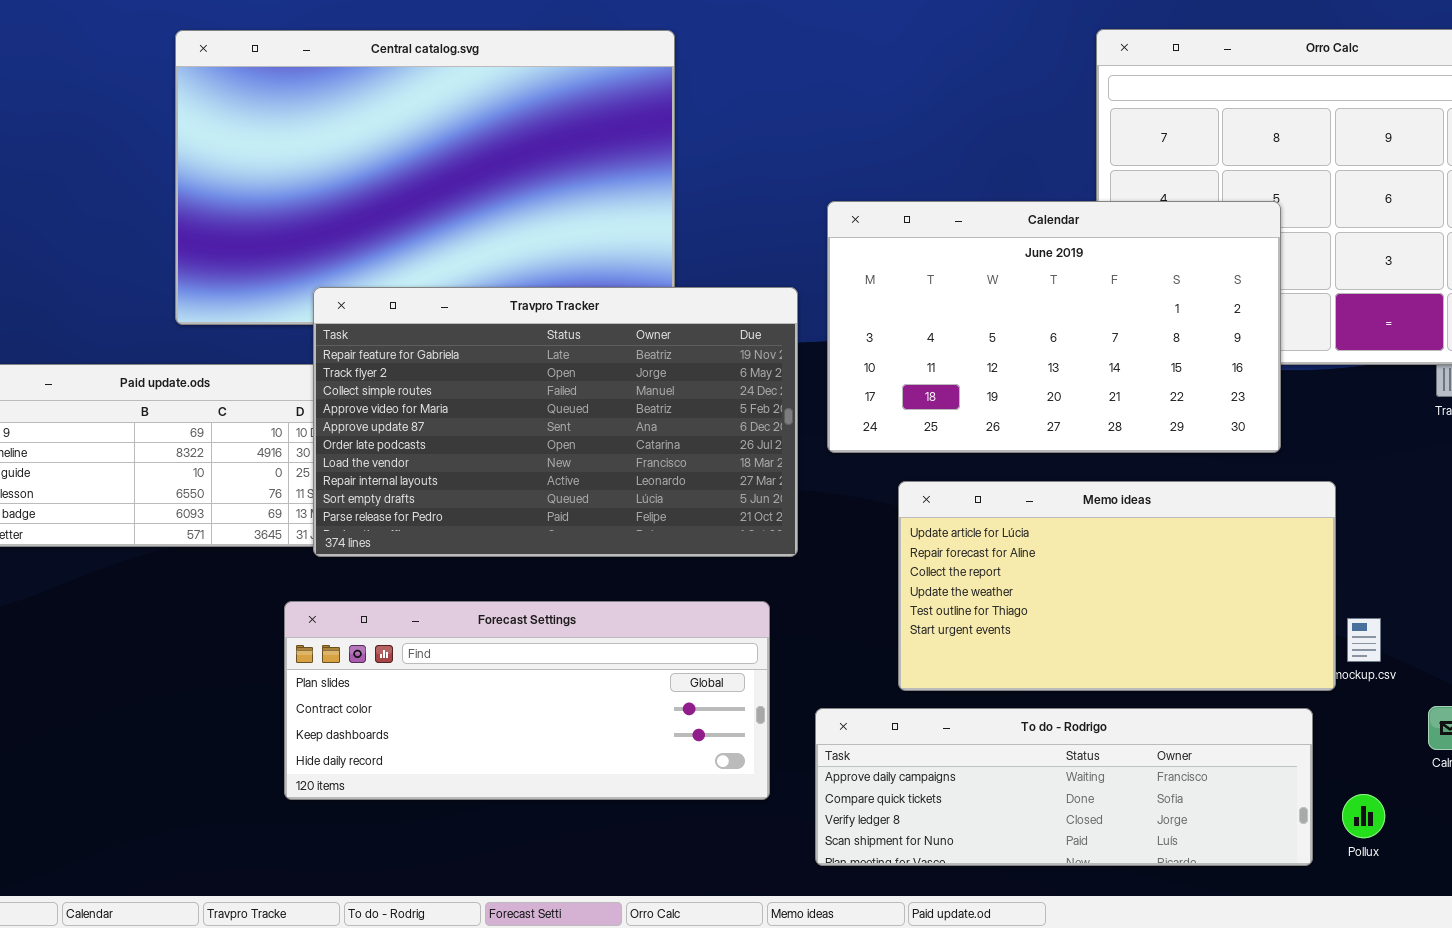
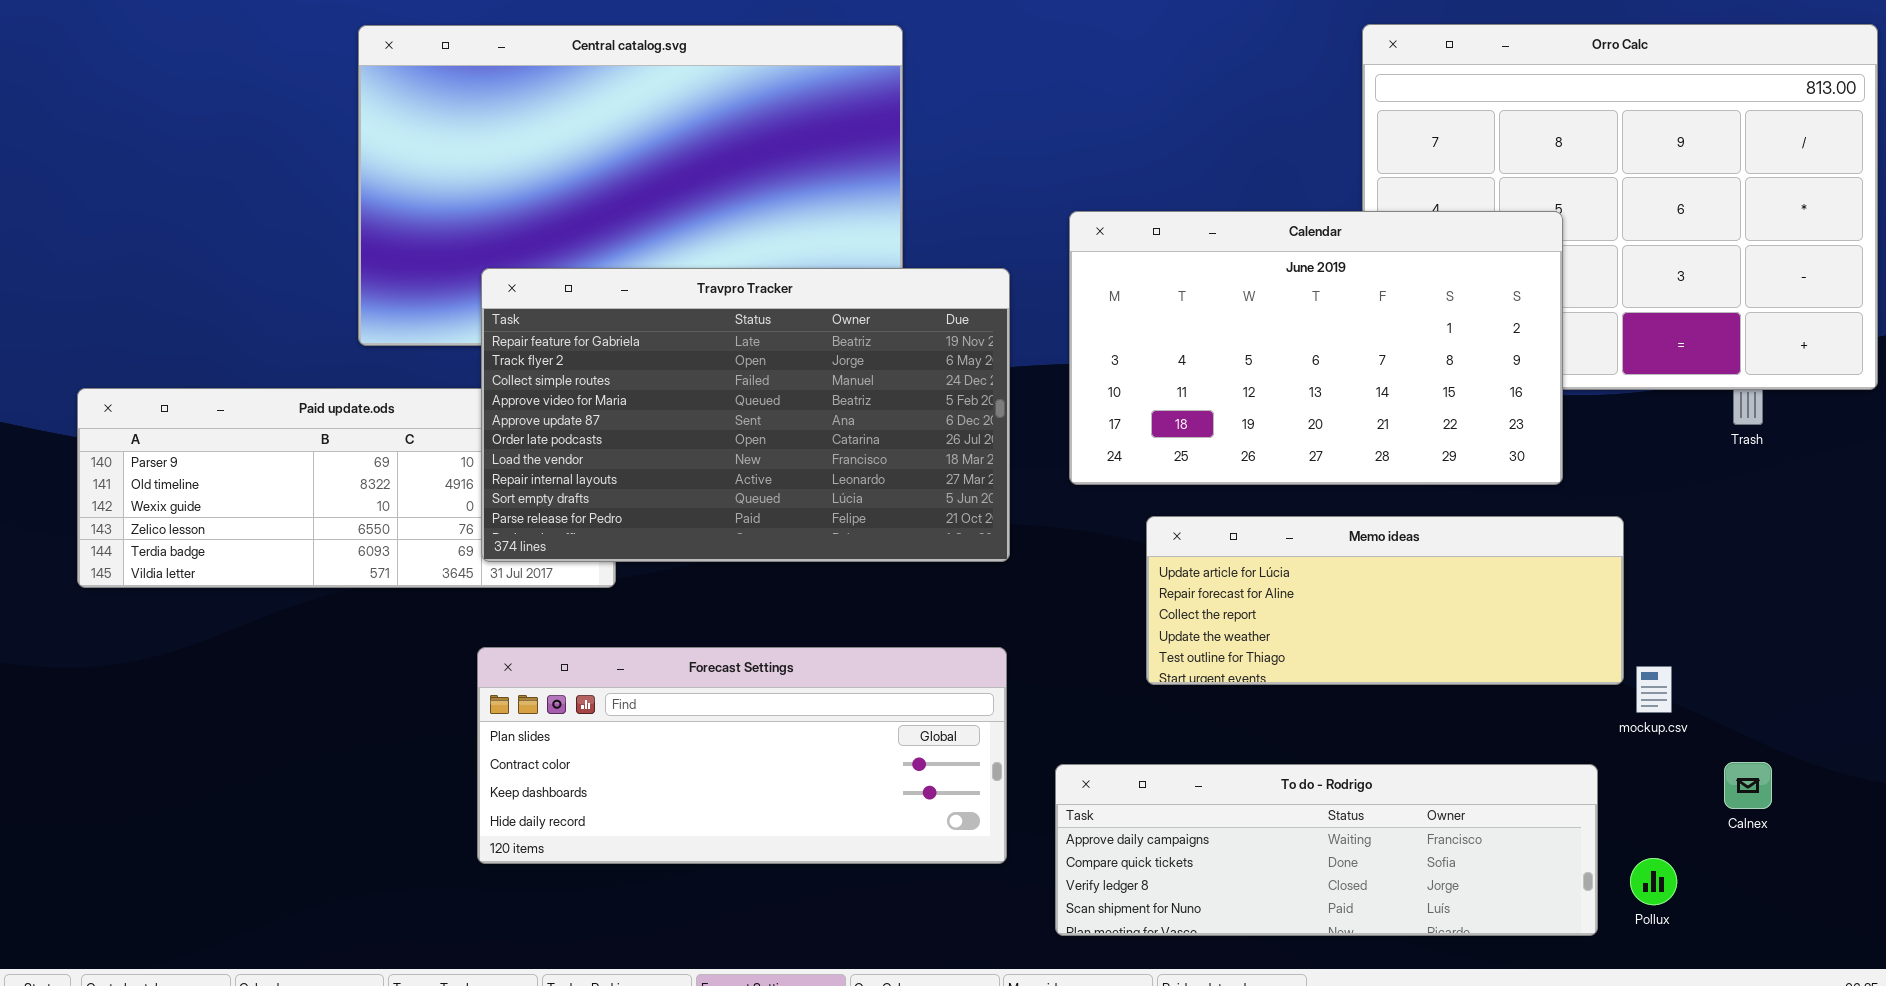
Travpro Tracker: [313,287,798,557] -> [481,268,1010,562], moved
Memo ideas: [898,481,1336,691] -> [1146,516,1624,685], resized

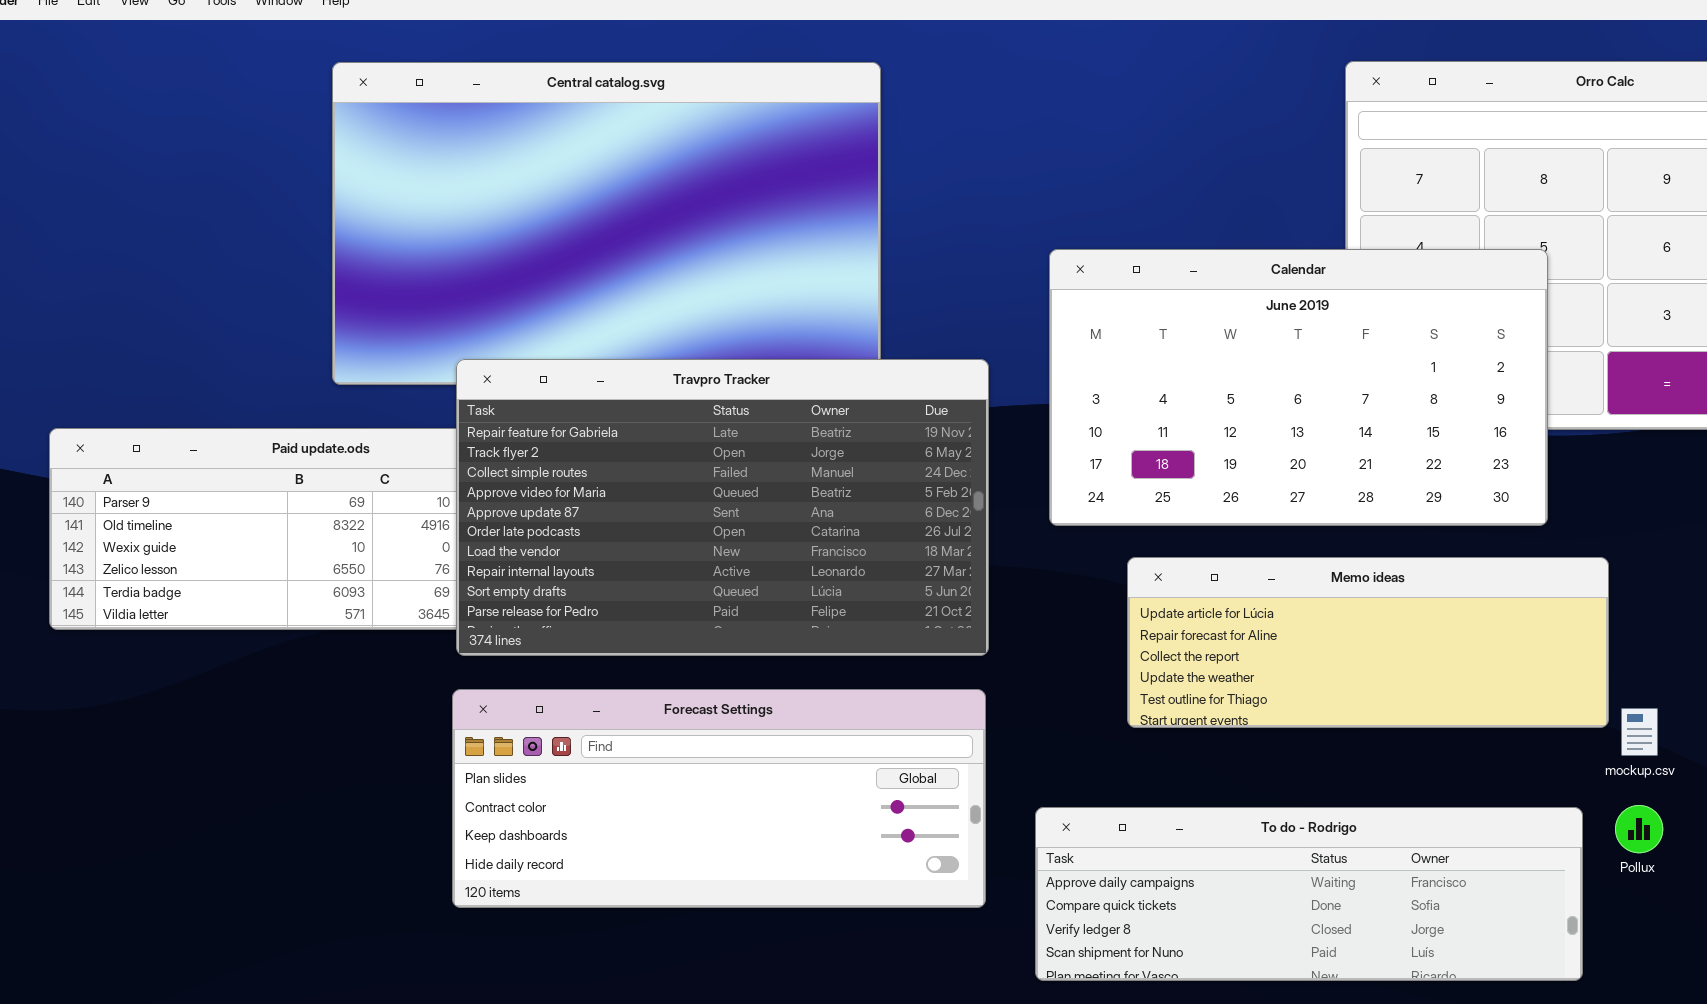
Travpro Tracker: [481,268,1010,562] -> [456,359,989,656], moved
Pollux: [1630,858,1677,905] -> [1615,805,1663,853], moved

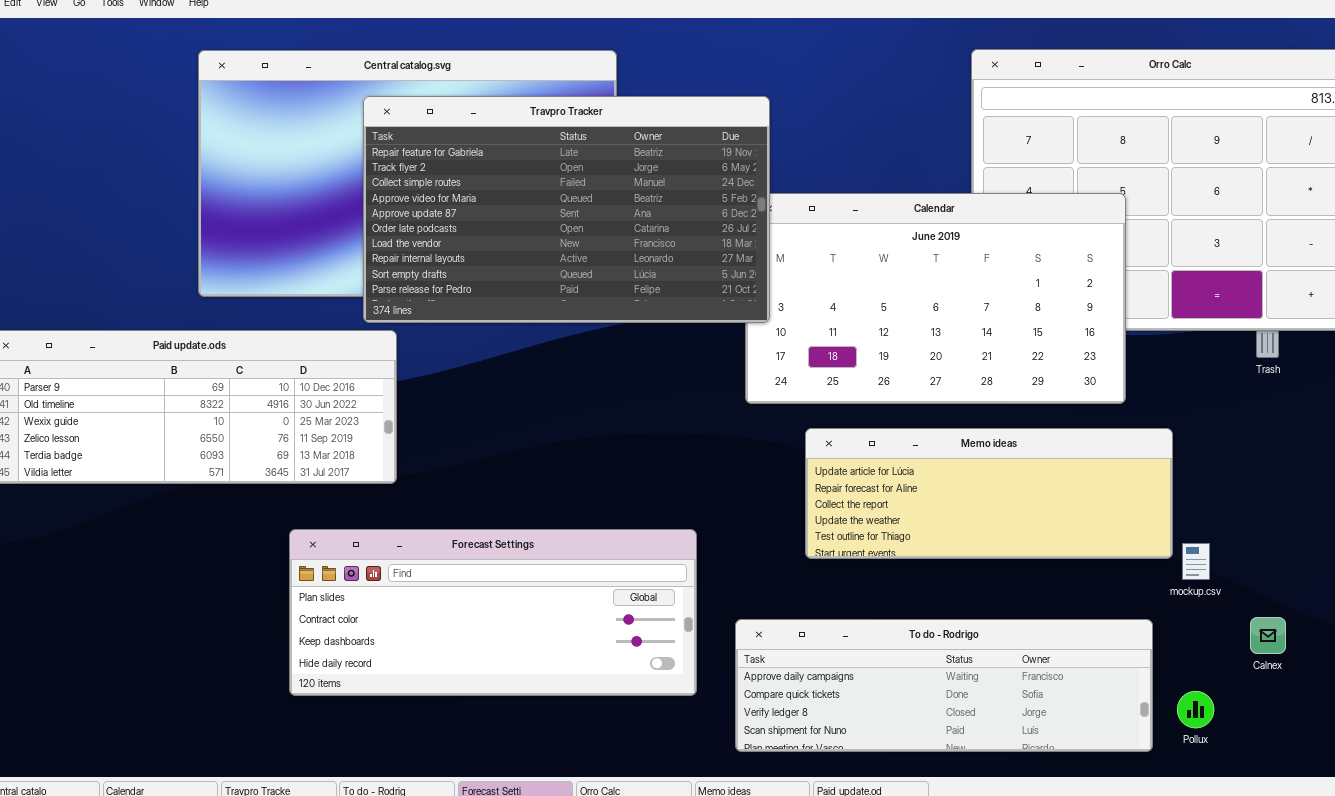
Travpro Tracker: [456,359,989,656] -> [363,96,770,323], moved
Pollux: [1615,805,1663,853] -> [1177,691,1214,728], moved

